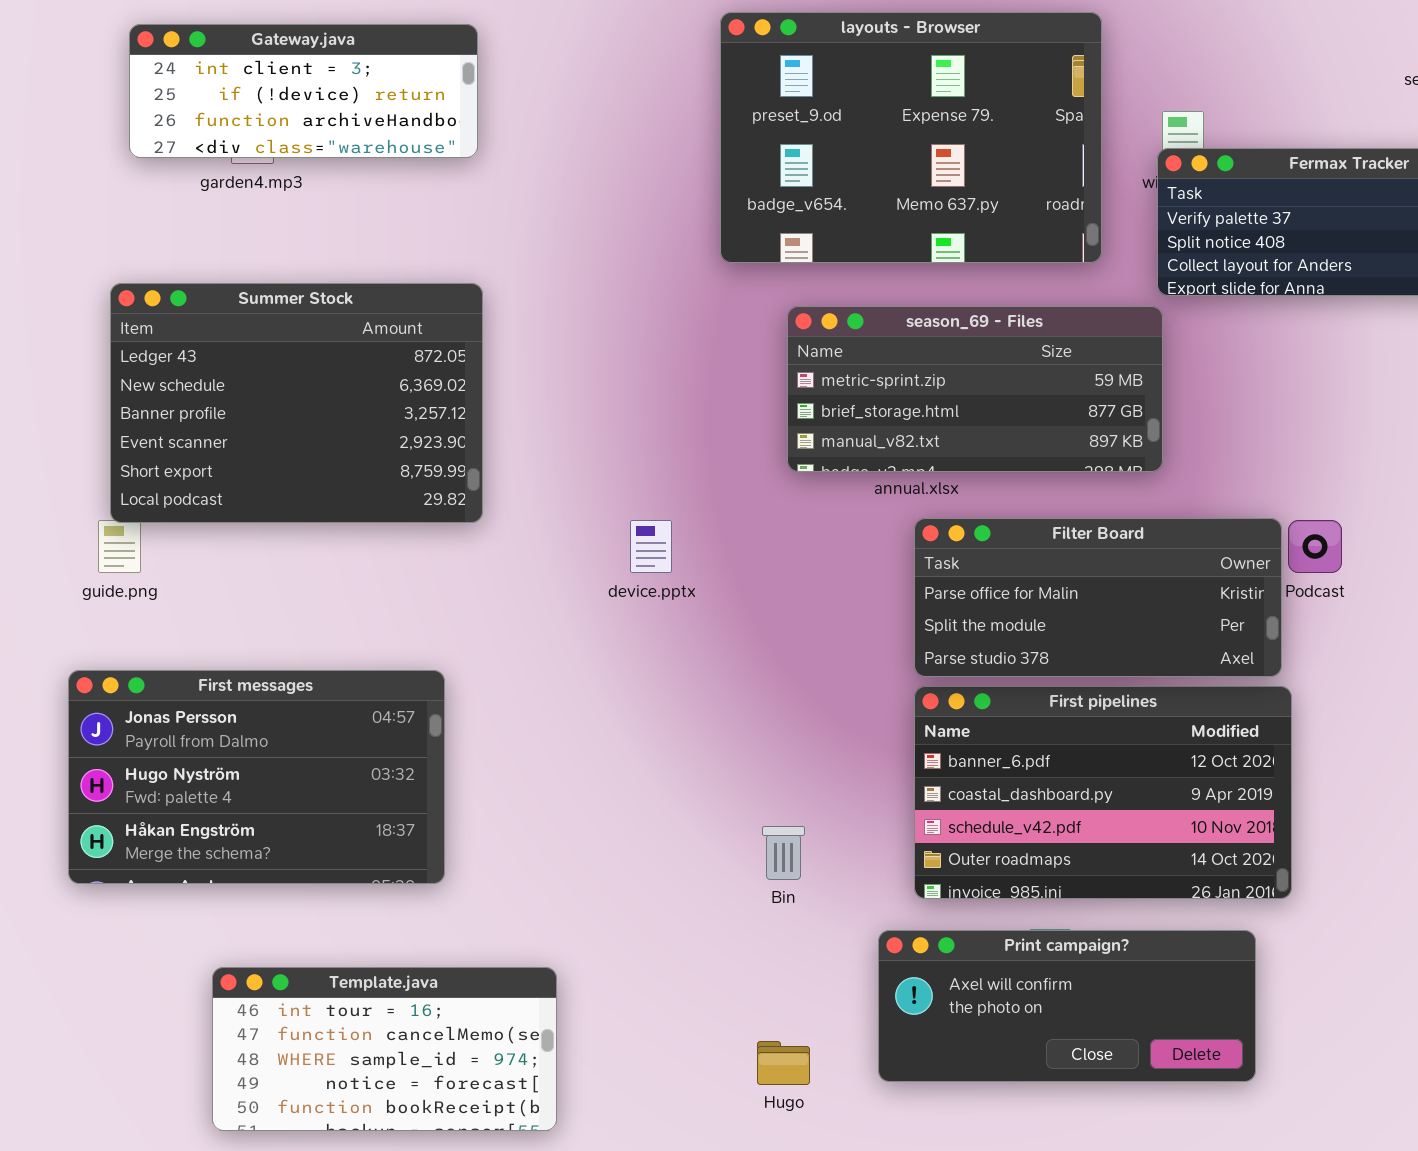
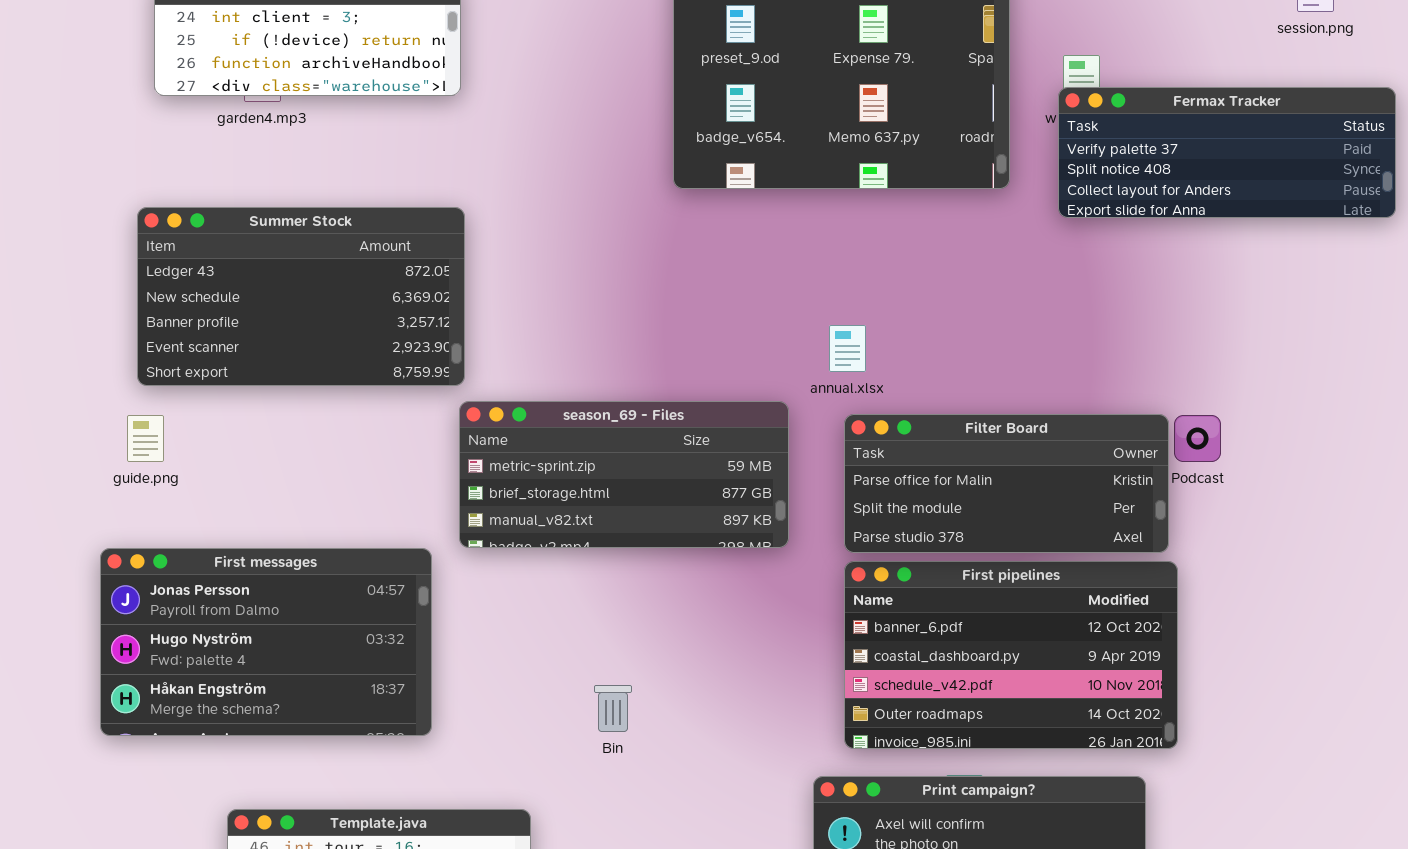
Summer Stock: [110,283,483,523] -> [137,207,465,386], resized
season_69 - Files: [787,306,1163,472] -> [459,401,789,548], moved
Bin: [762,826,805,880] -> [594,685,632,732], moved

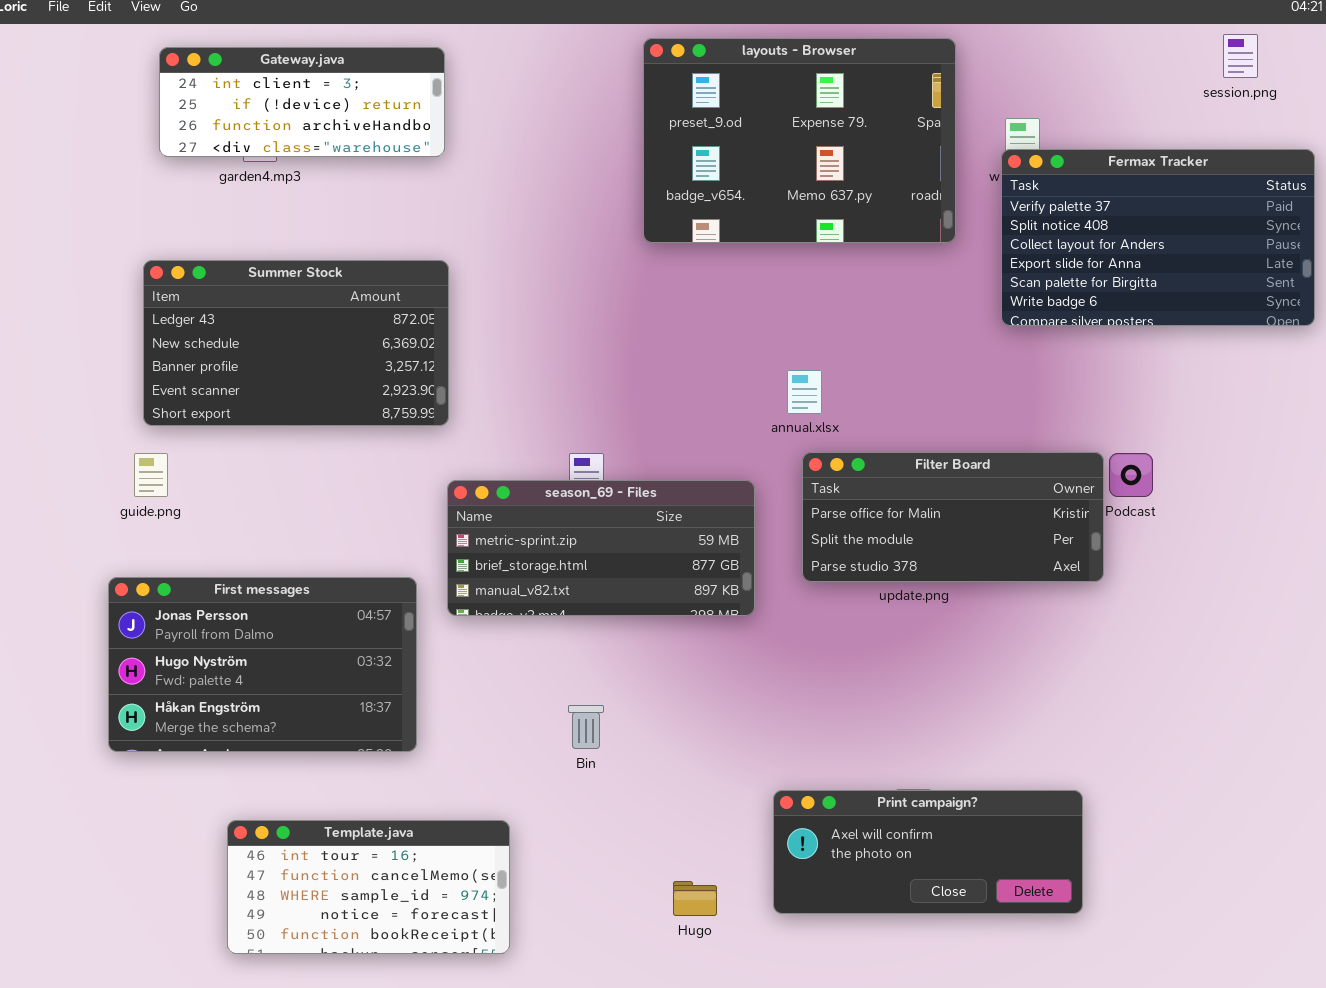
Fermax Tracker: [1058,87,1396,218] -> [1001,149,1315,326], resized
season_69 - Files: [459,401,789,548] -> [447,480,755,616], moved
First pipelines: [844,561,1178,749] -> none, closed

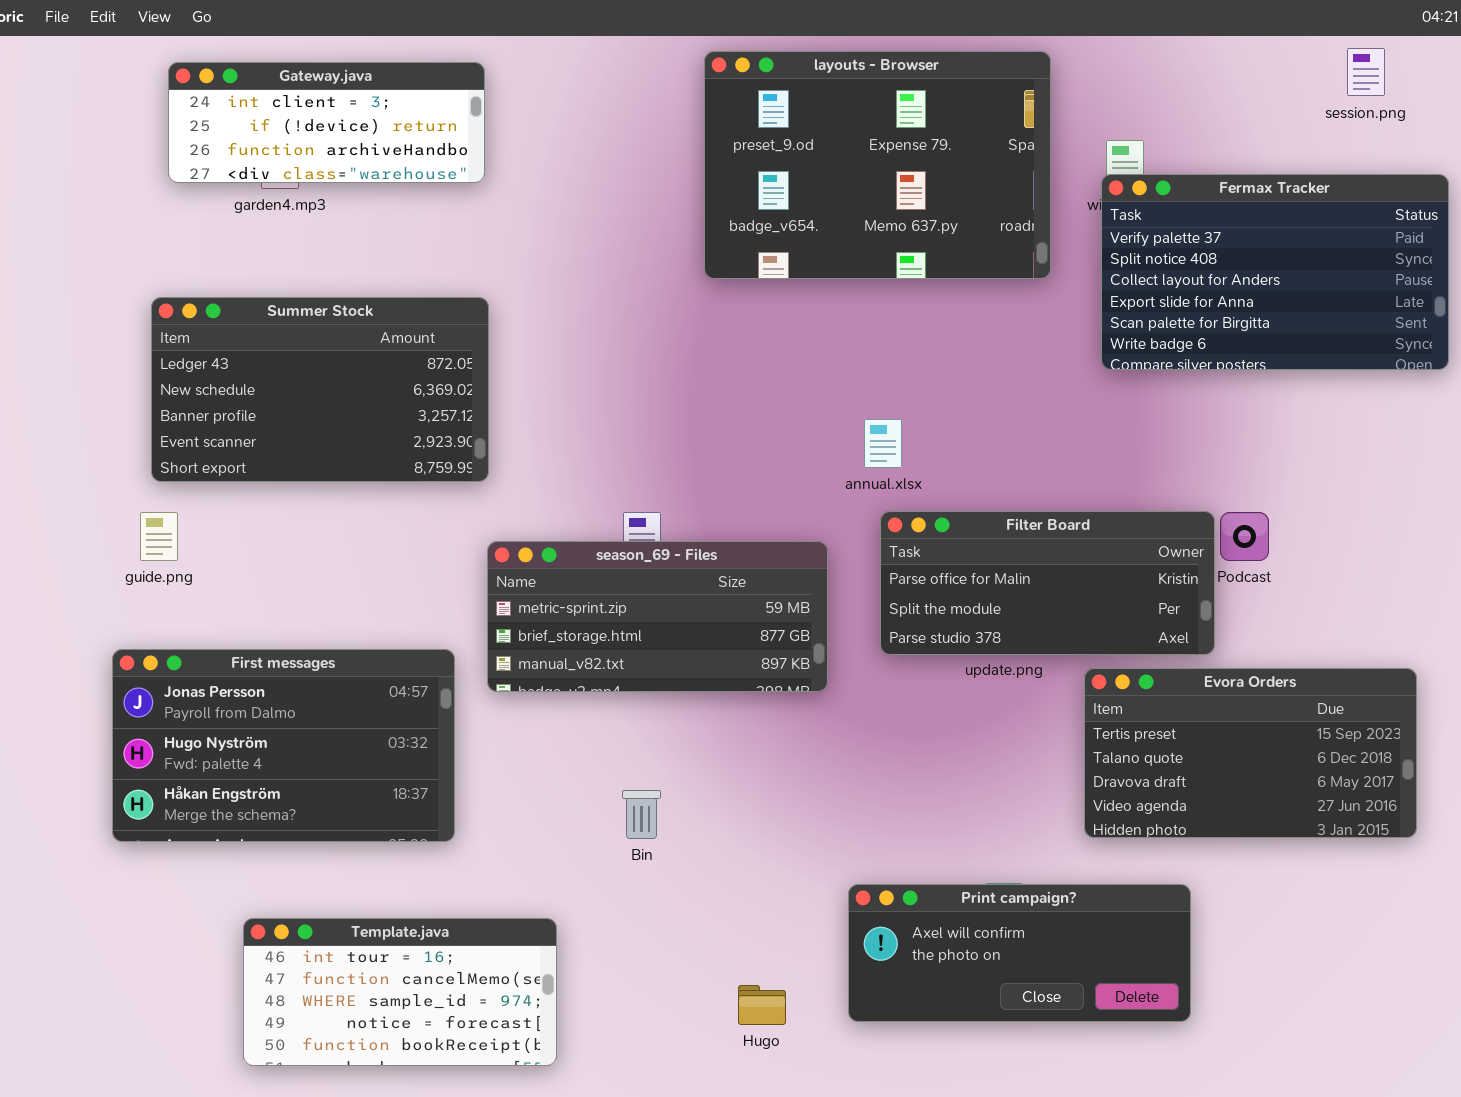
Evora Orders: none -> [1084,668,1417,838], opened

